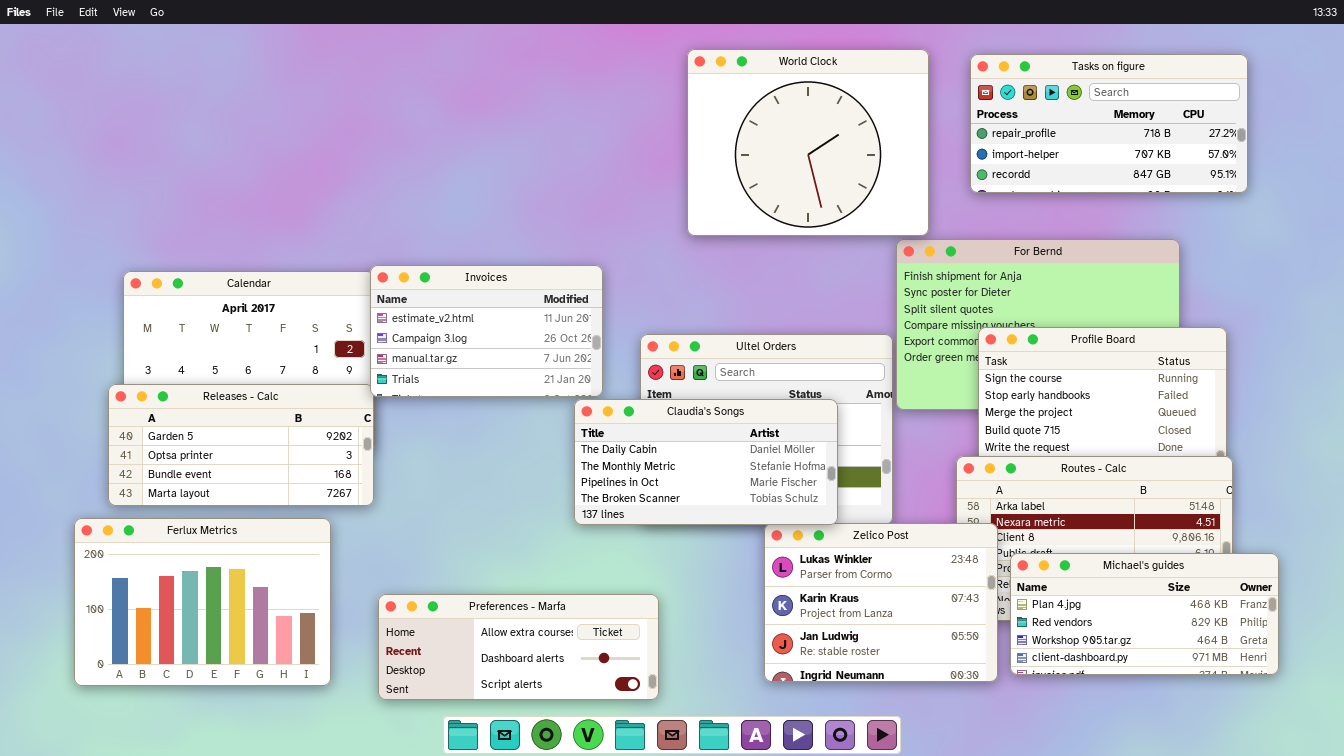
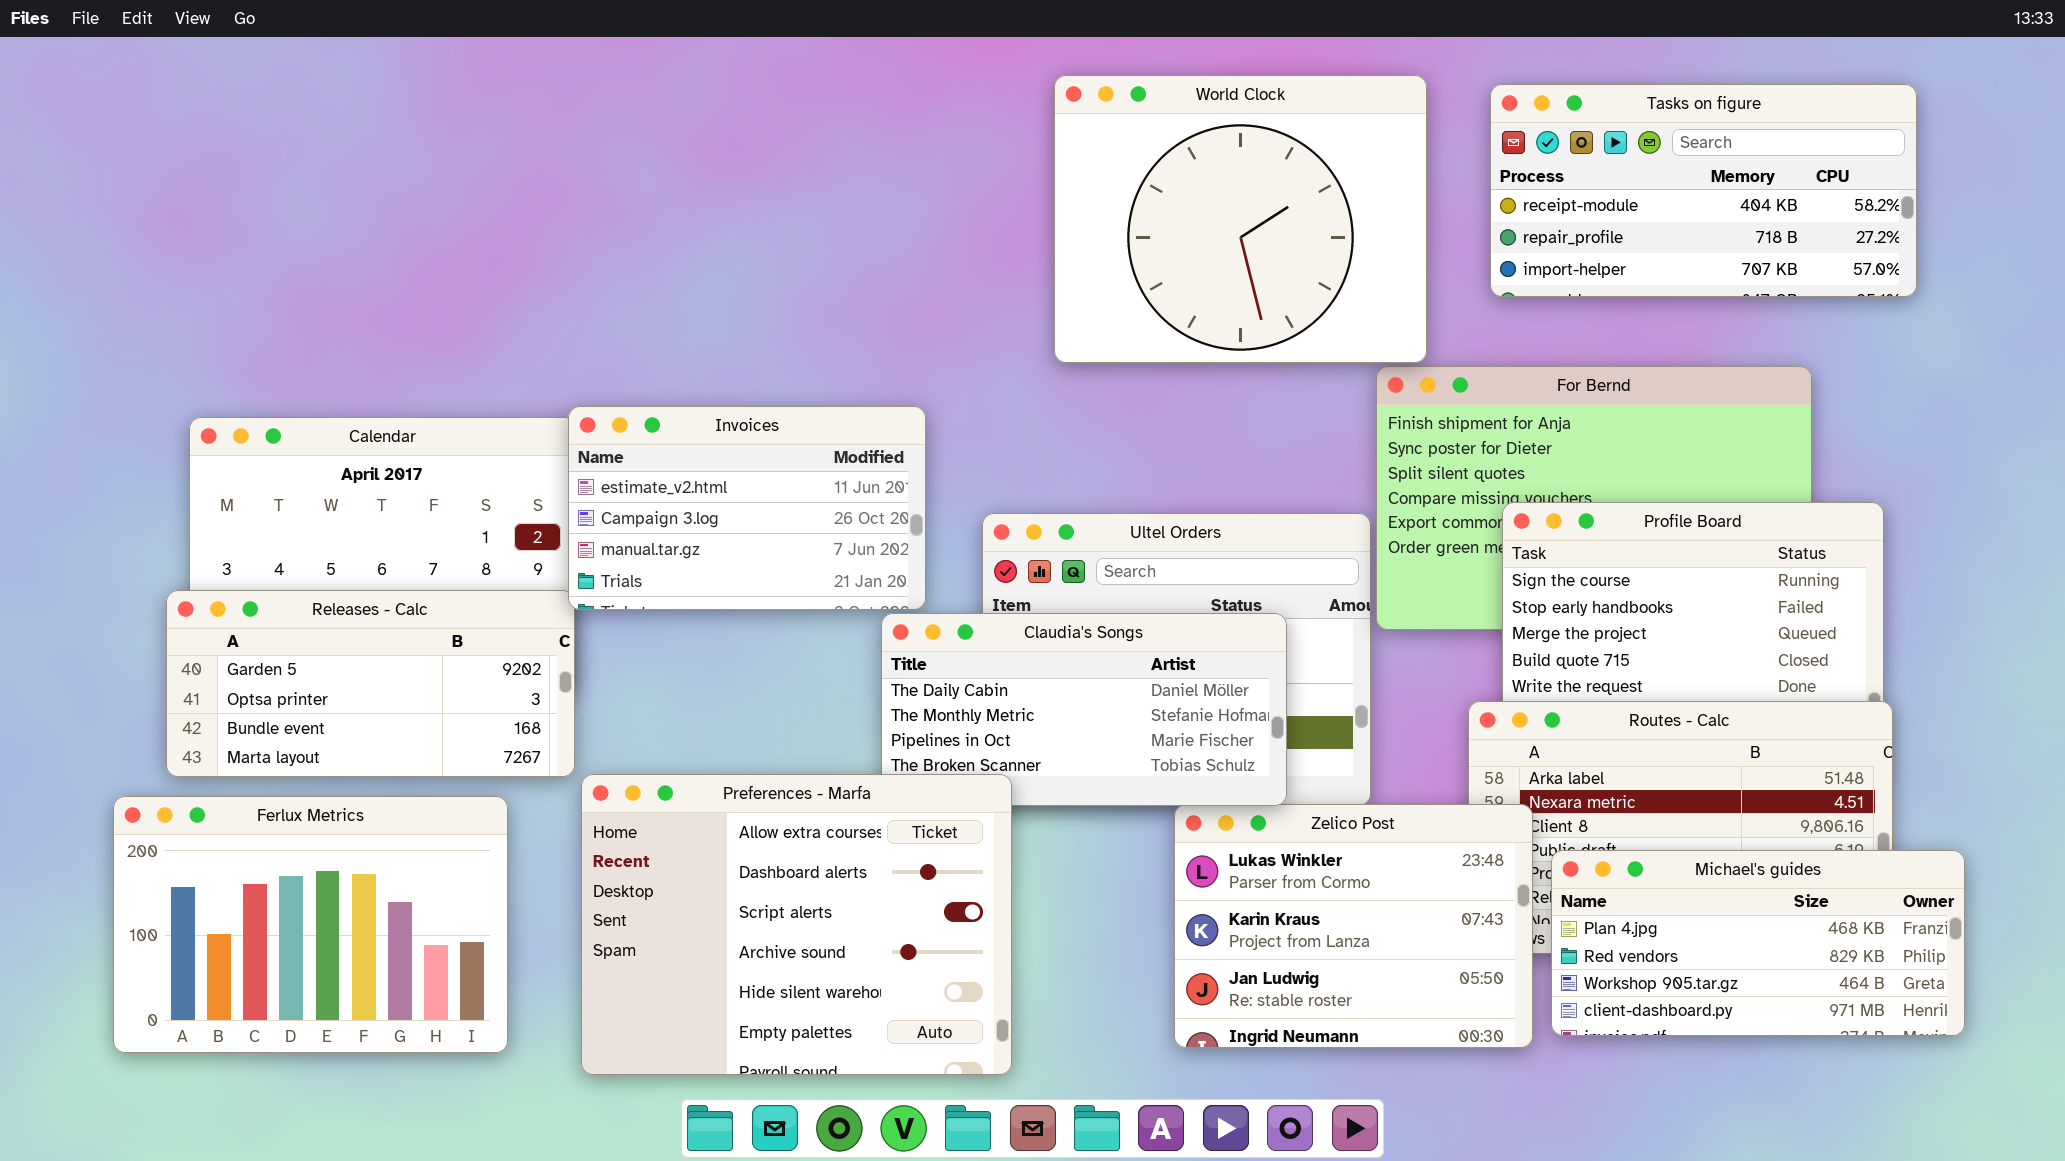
Tasks on figure: [970,54,1248,193] -> [1490,84,1917,297], scrolled up 1 row
Preferences - Marfa: [378,594,659,700] -> [581,774,1012,1075], resized

